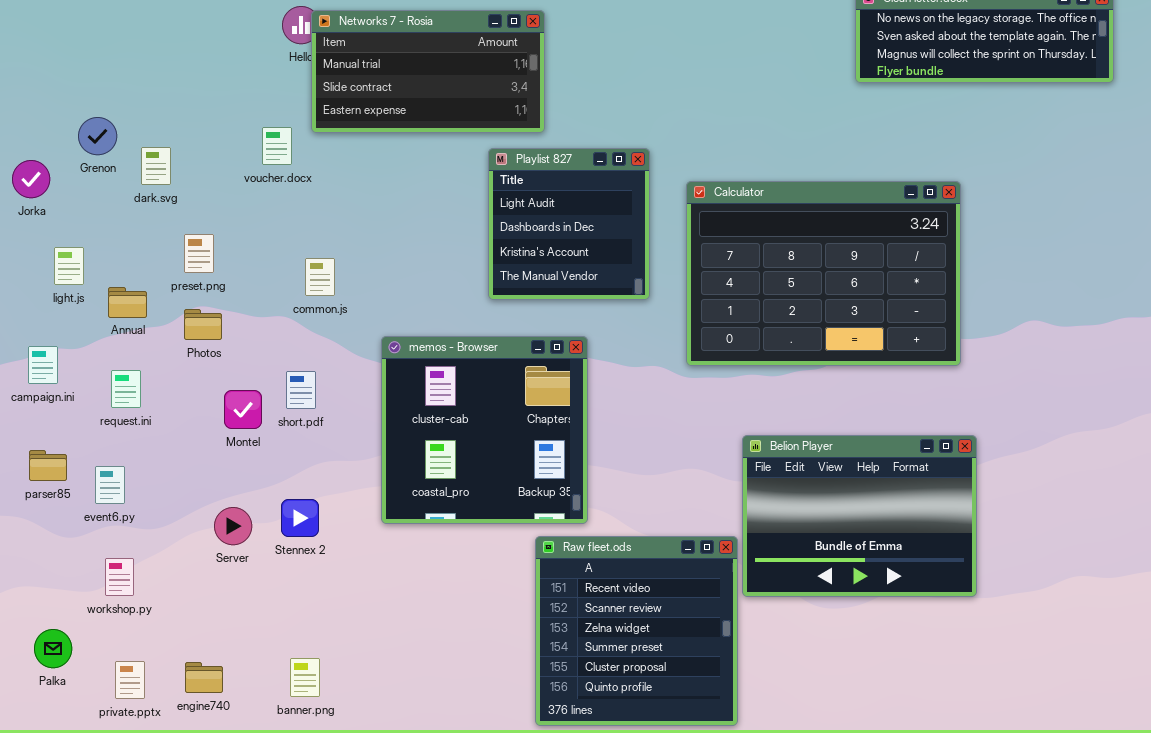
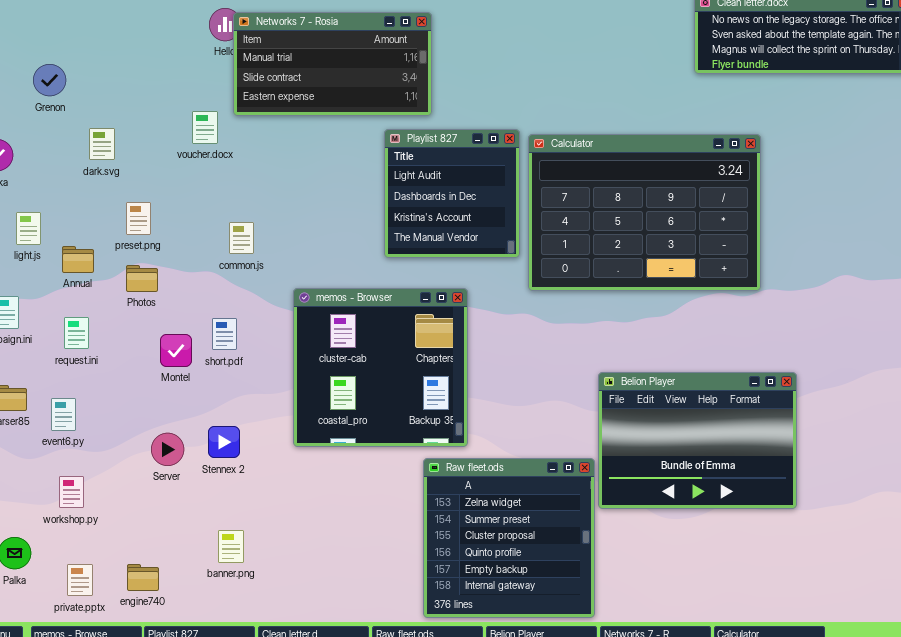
Grenon: [78,117,117,155] -> [33,64,66,96], moved
Calculator: [686,181,961,366] -> [528,134,761,291], moved
Raw fleet.ods: [535,536,738,726] -> [423,458,595,618], scrolled down 2 rows
banner.png: [290,658,320,697] -> [218,530,244,563], moved

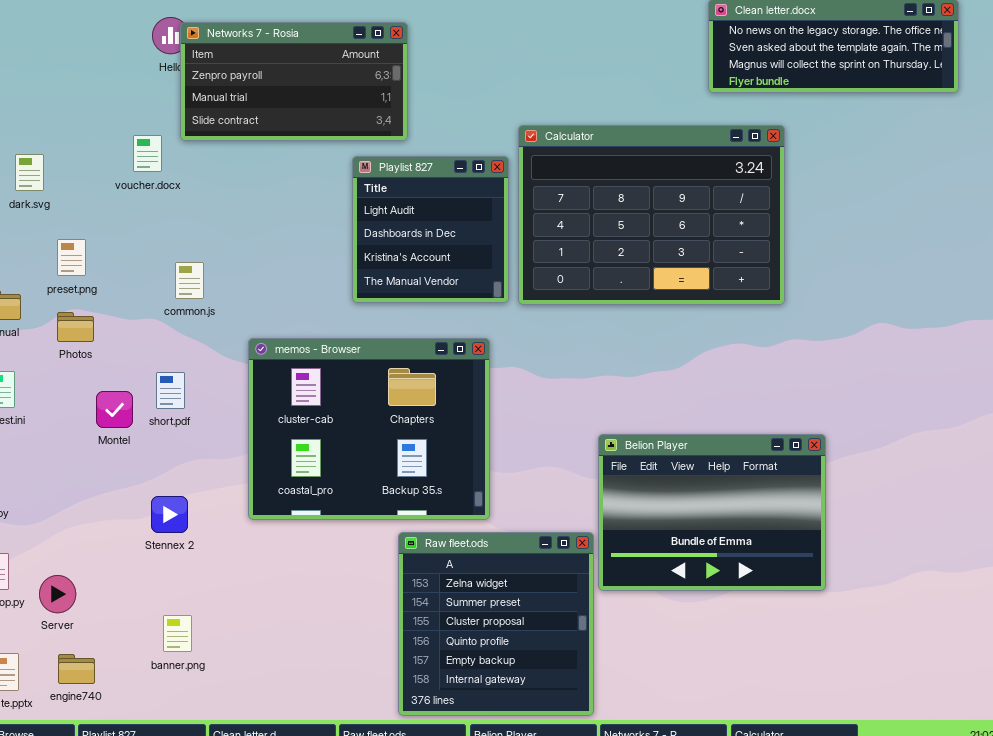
Networks 7 - Rosia: [233,12,432,116] -> [180,22,408,141], scrolled up 1 row
Calculator: [528,134,761,291] -> [518,125,785,305], moved
memos - Browser: [293,288,468,447] -> [248,338,490,520], resized
Server: [151,433,184,466] -> [39,575,76,613], moved

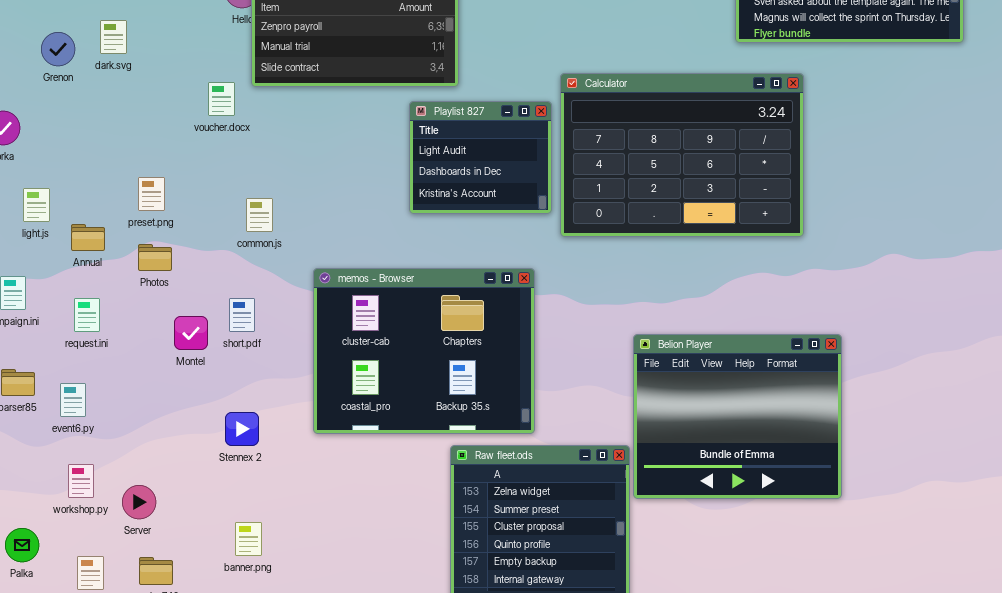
dark.svg: [15,154,44,191] -> [100,20,127,54], moved
Playlist 827: [352,156,509,303] -> [409,101,552,214], resized
Belion Player: [598,434,826,591] -> [633,334,842,499], resized

